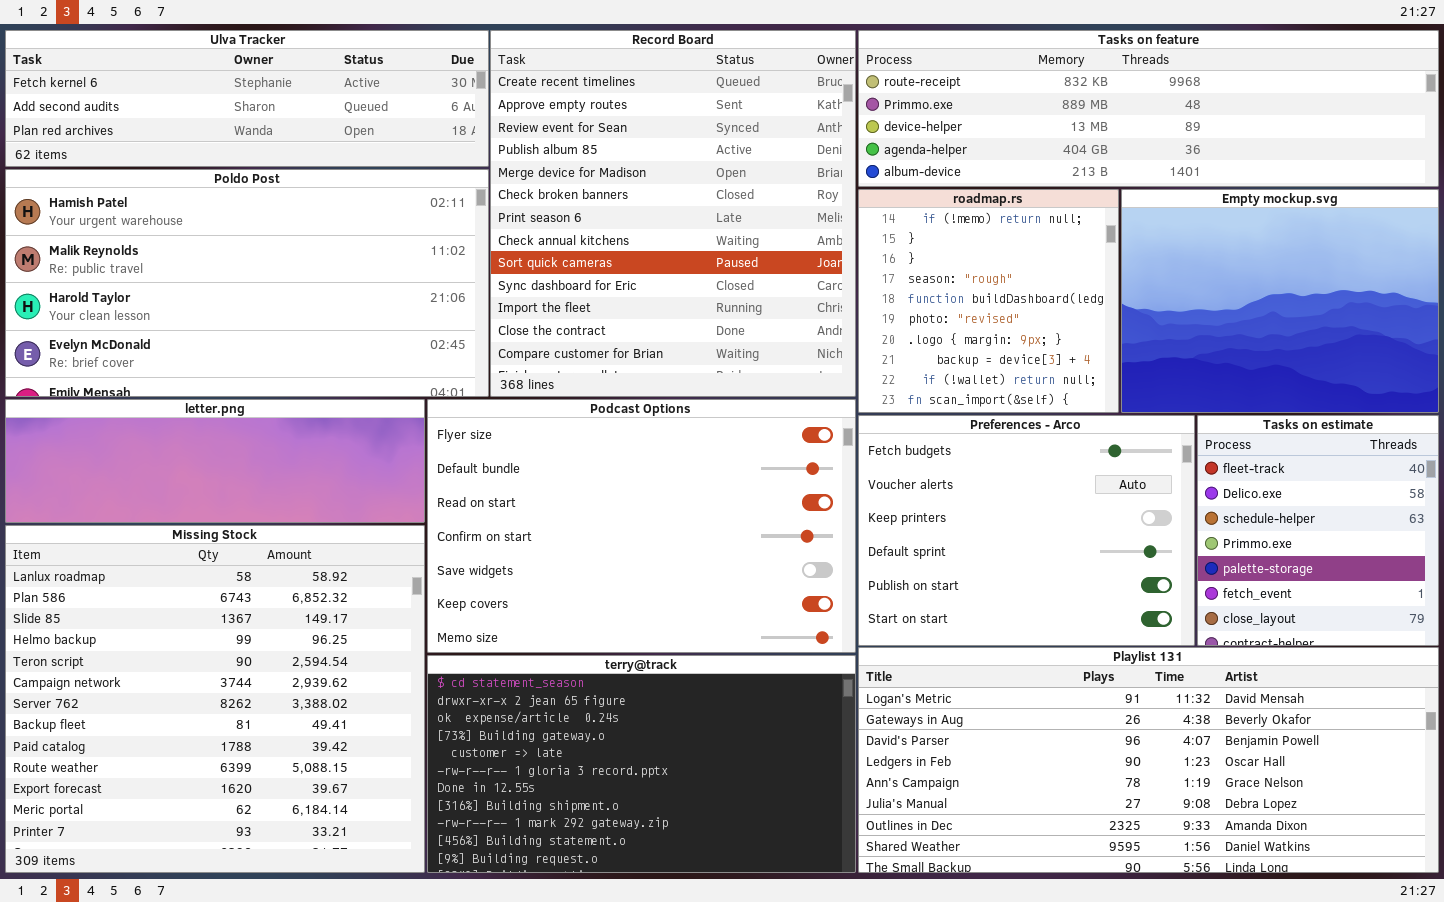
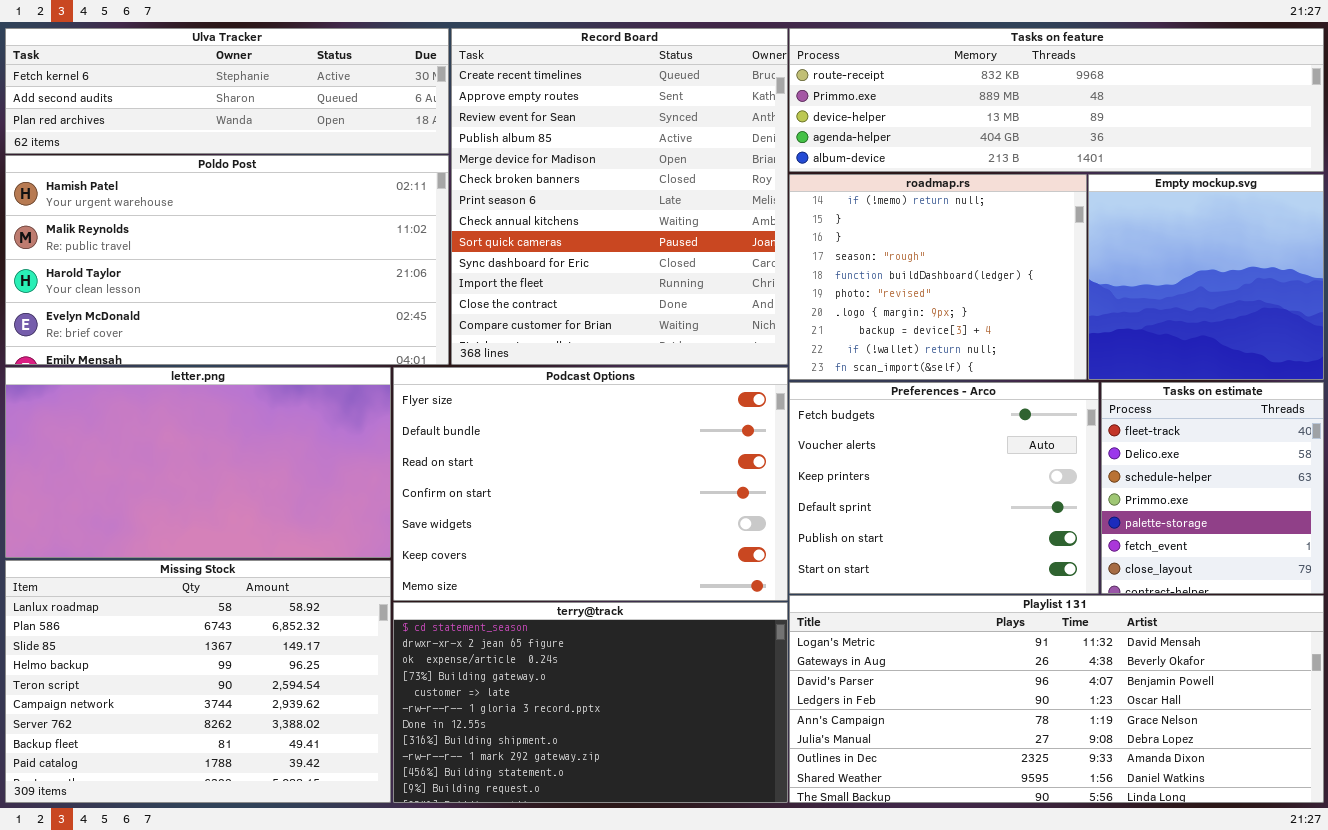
roadmap.rs: [858,189,1119,413] -> [789,174,1087,380], resized
Empty mockup.svg: [1121,189,1439,413] -> [1088,174,1324,380], resized
letter.png: [5,399,425,523] -> [5,367,391,558], resized
Missing Stock: [5,525,425,873] -> [5,560,391,803], resized

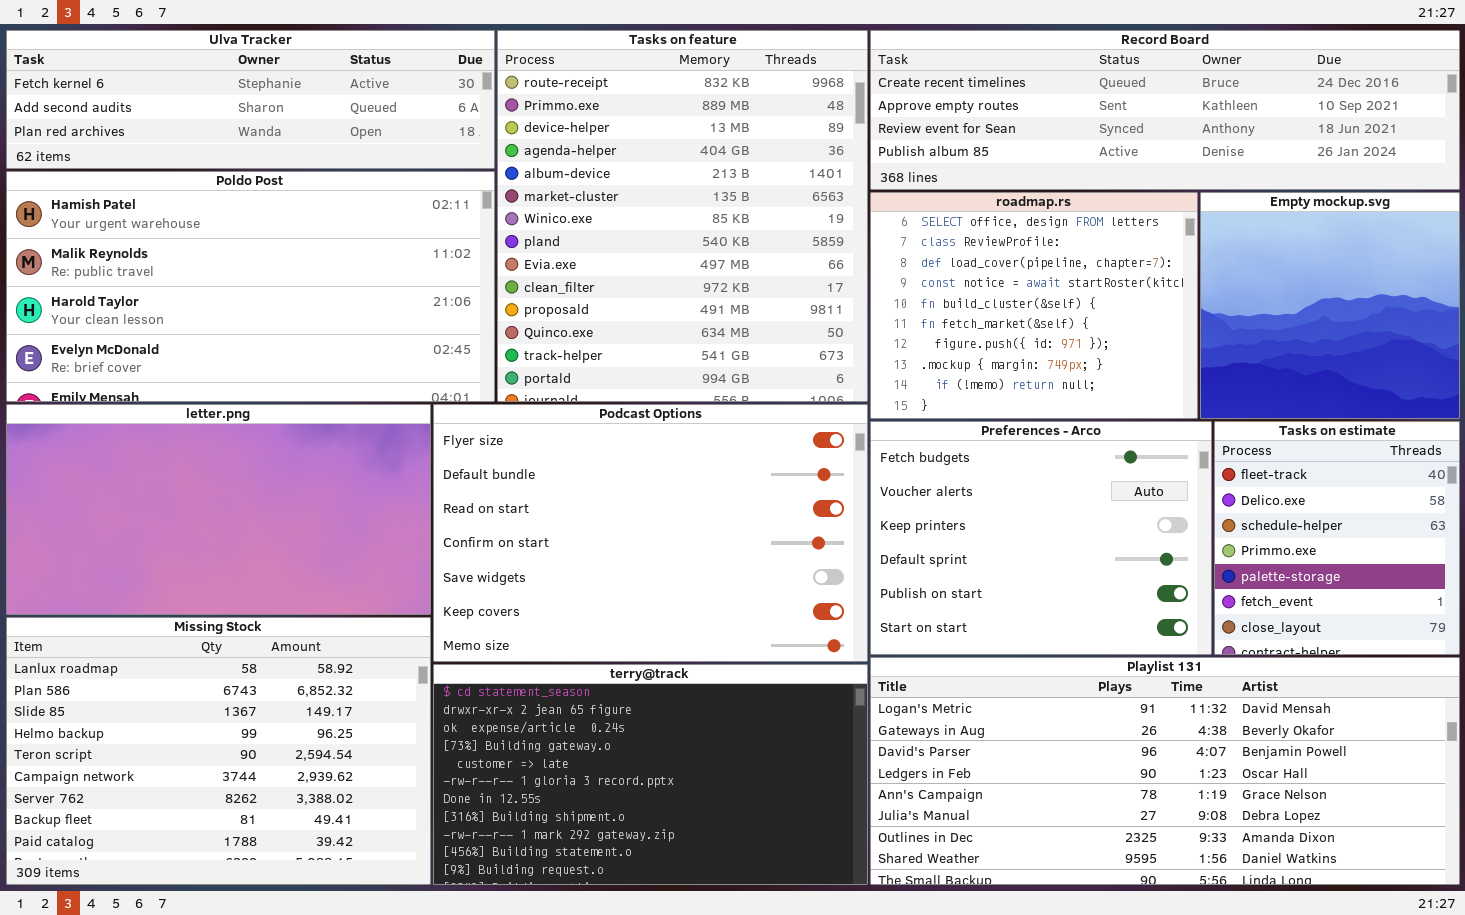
Record Board: [451,28,788,365] -> [870,30,1460,190], moved, resized
Tasks on feature: [789,28,1324,172] -> [497,30,868,402], moved, resized
roadmap.rs: [789,174,1087,380] -> [870,192,1198,419], scrolled up 8 rows

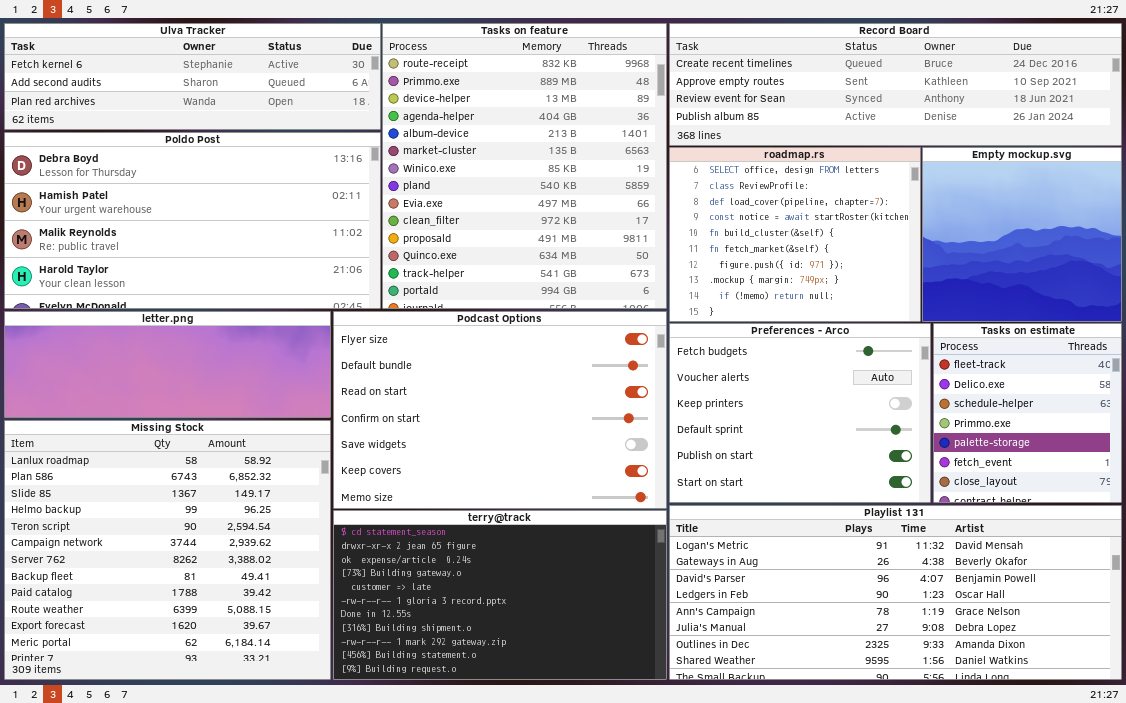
Poldo Post: [6,171,495,402] -> [4,132,381,309], scrolled up 1 row
letter.png: [6,404,431,615] -> [4,311,331,418], resized
Missing Stock: [6,617,431,885] -> [4,420,331,680], resized

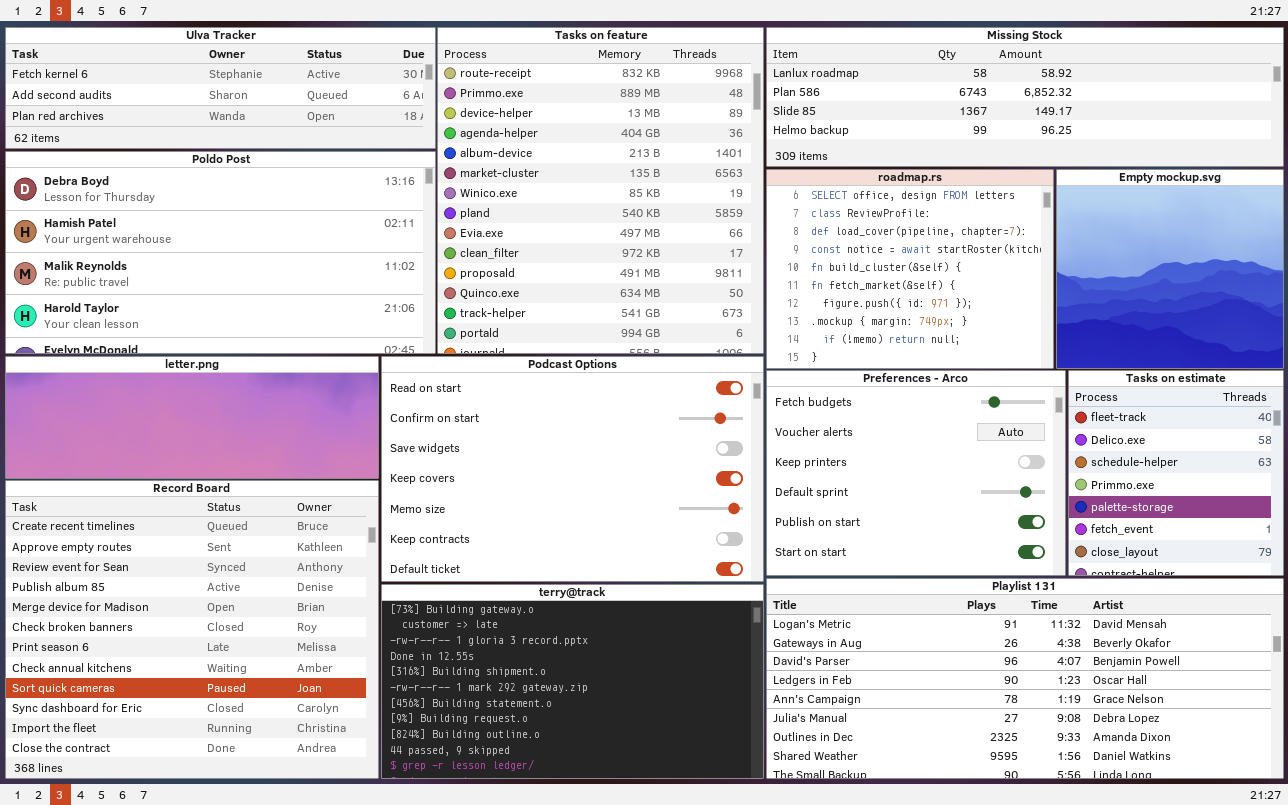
Record Board: [669,23,1122,146] -> [5,480,379,779], moved, resized
Podcast Options: [333,311,667,509] -> [381,356,764,582], scrolled down 2 rows
Missing Stock: [4,420,331,680] -> [766,27,1284,167], moved, resized
terry@track: [333,510,667,680] -> [381,584,764,779], scrolled down 3 rows

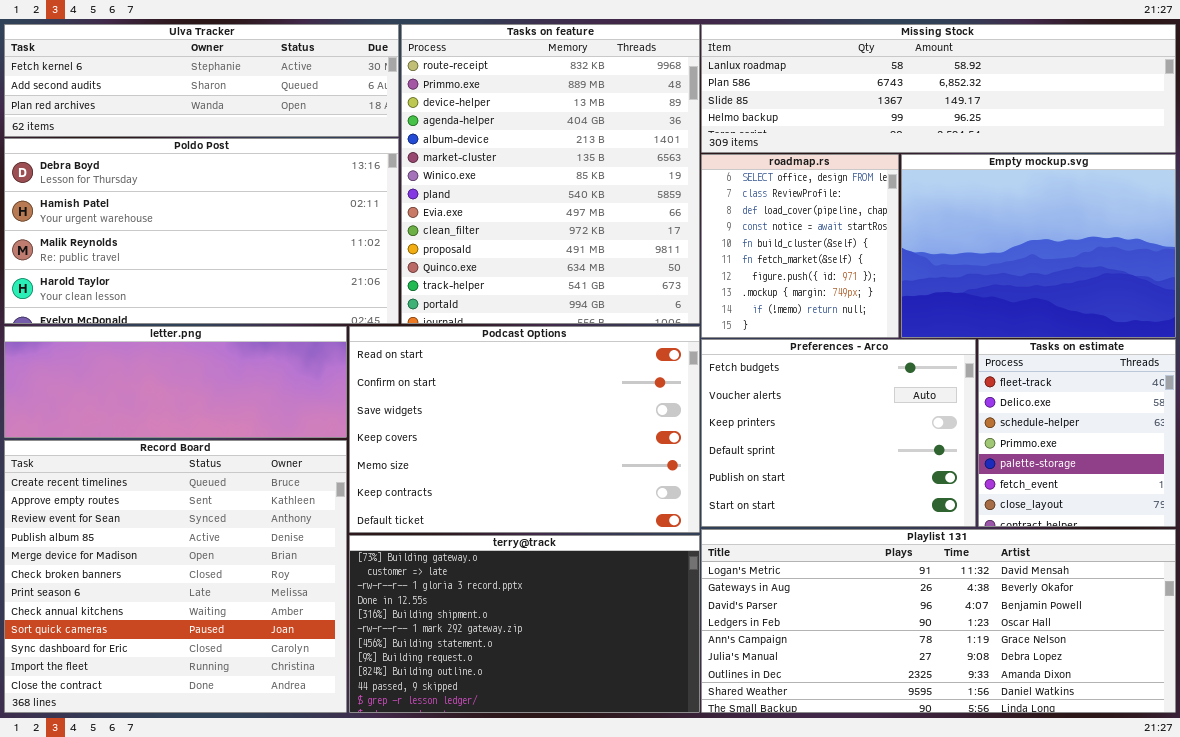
roadmap.rs: [766,169,1054,369] -> [701,154,899,338], resized
Empty mockup.svg: [1056,169,1284,369] -> [901,154,1176,338], resized

